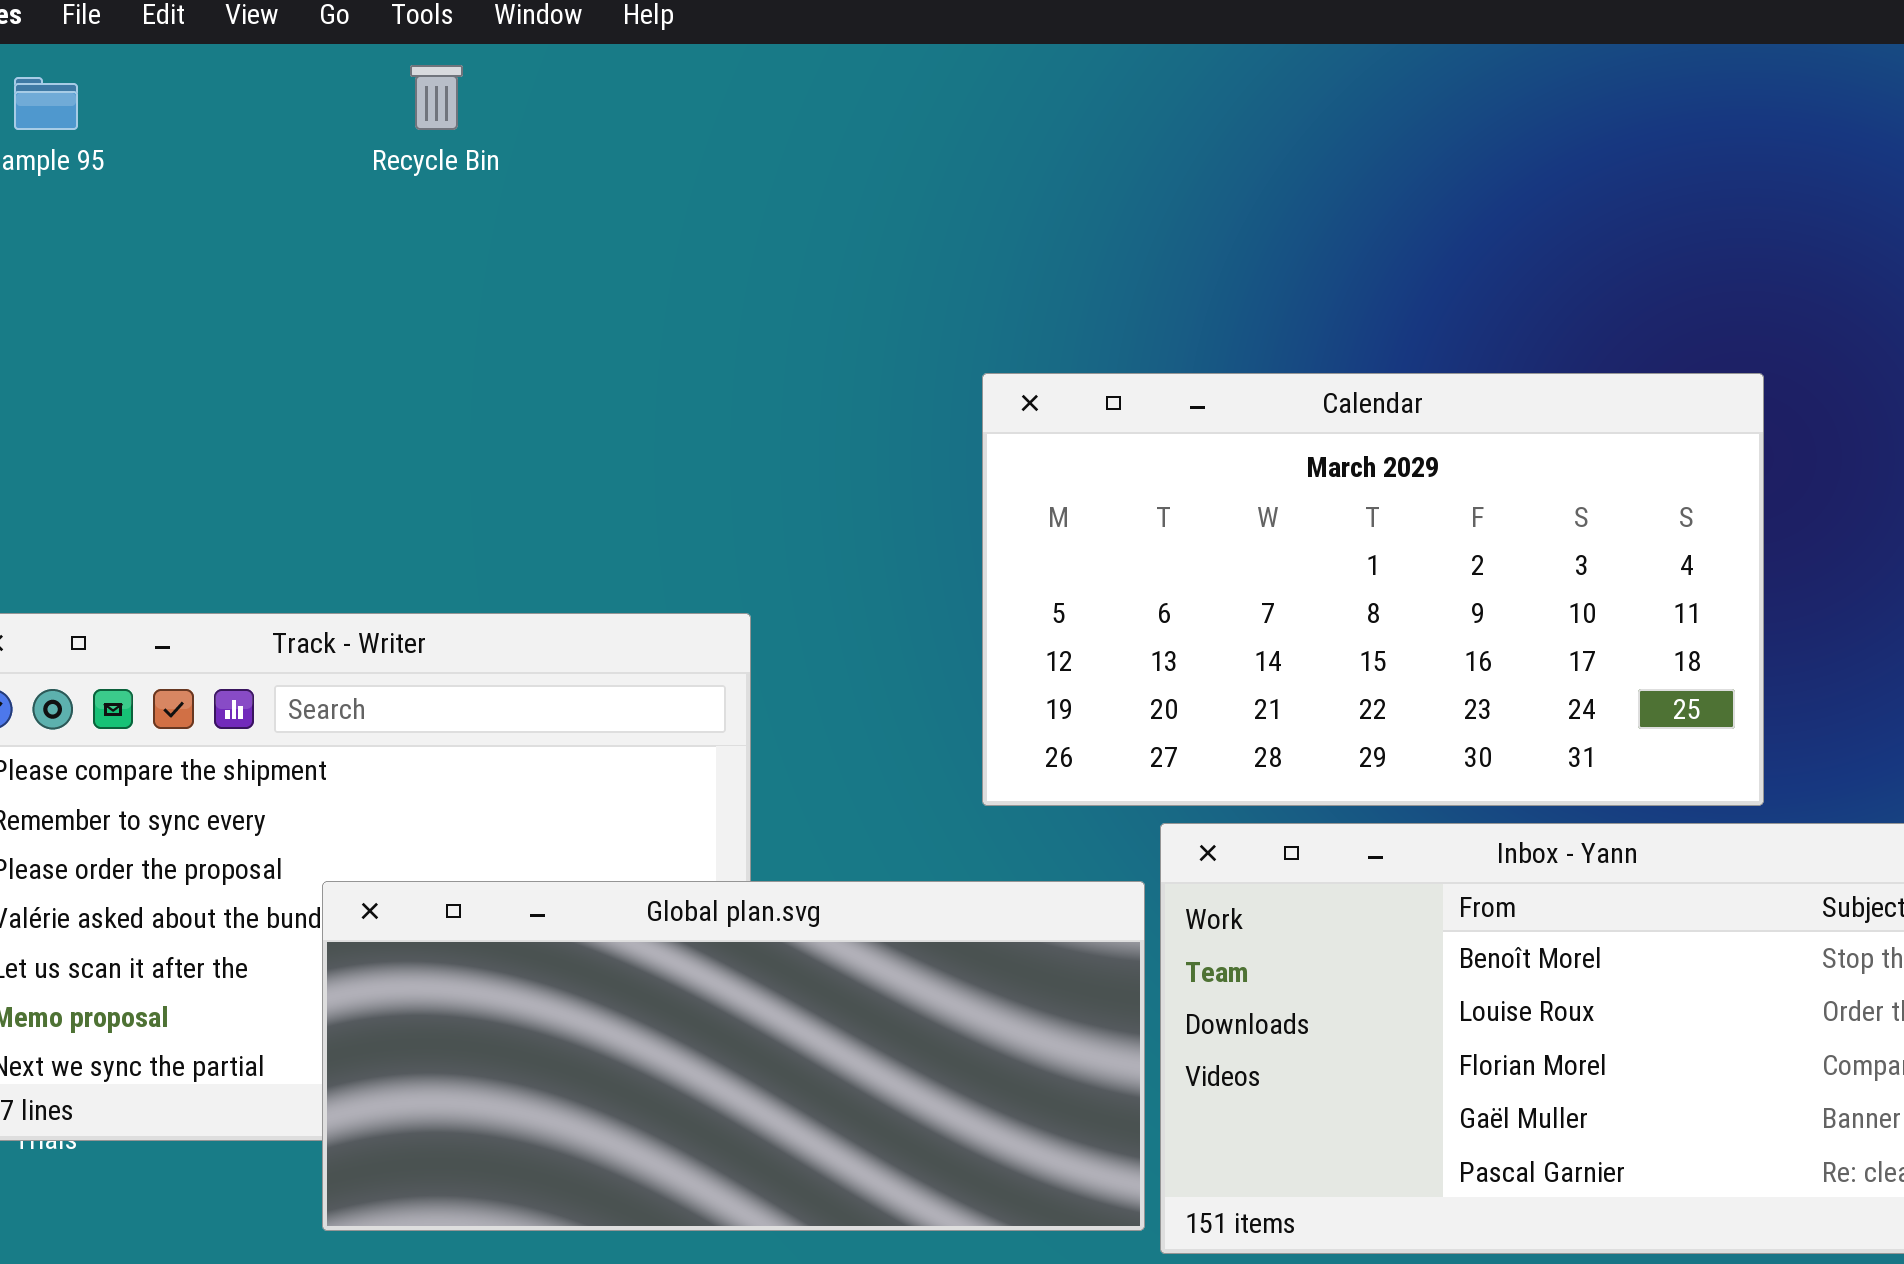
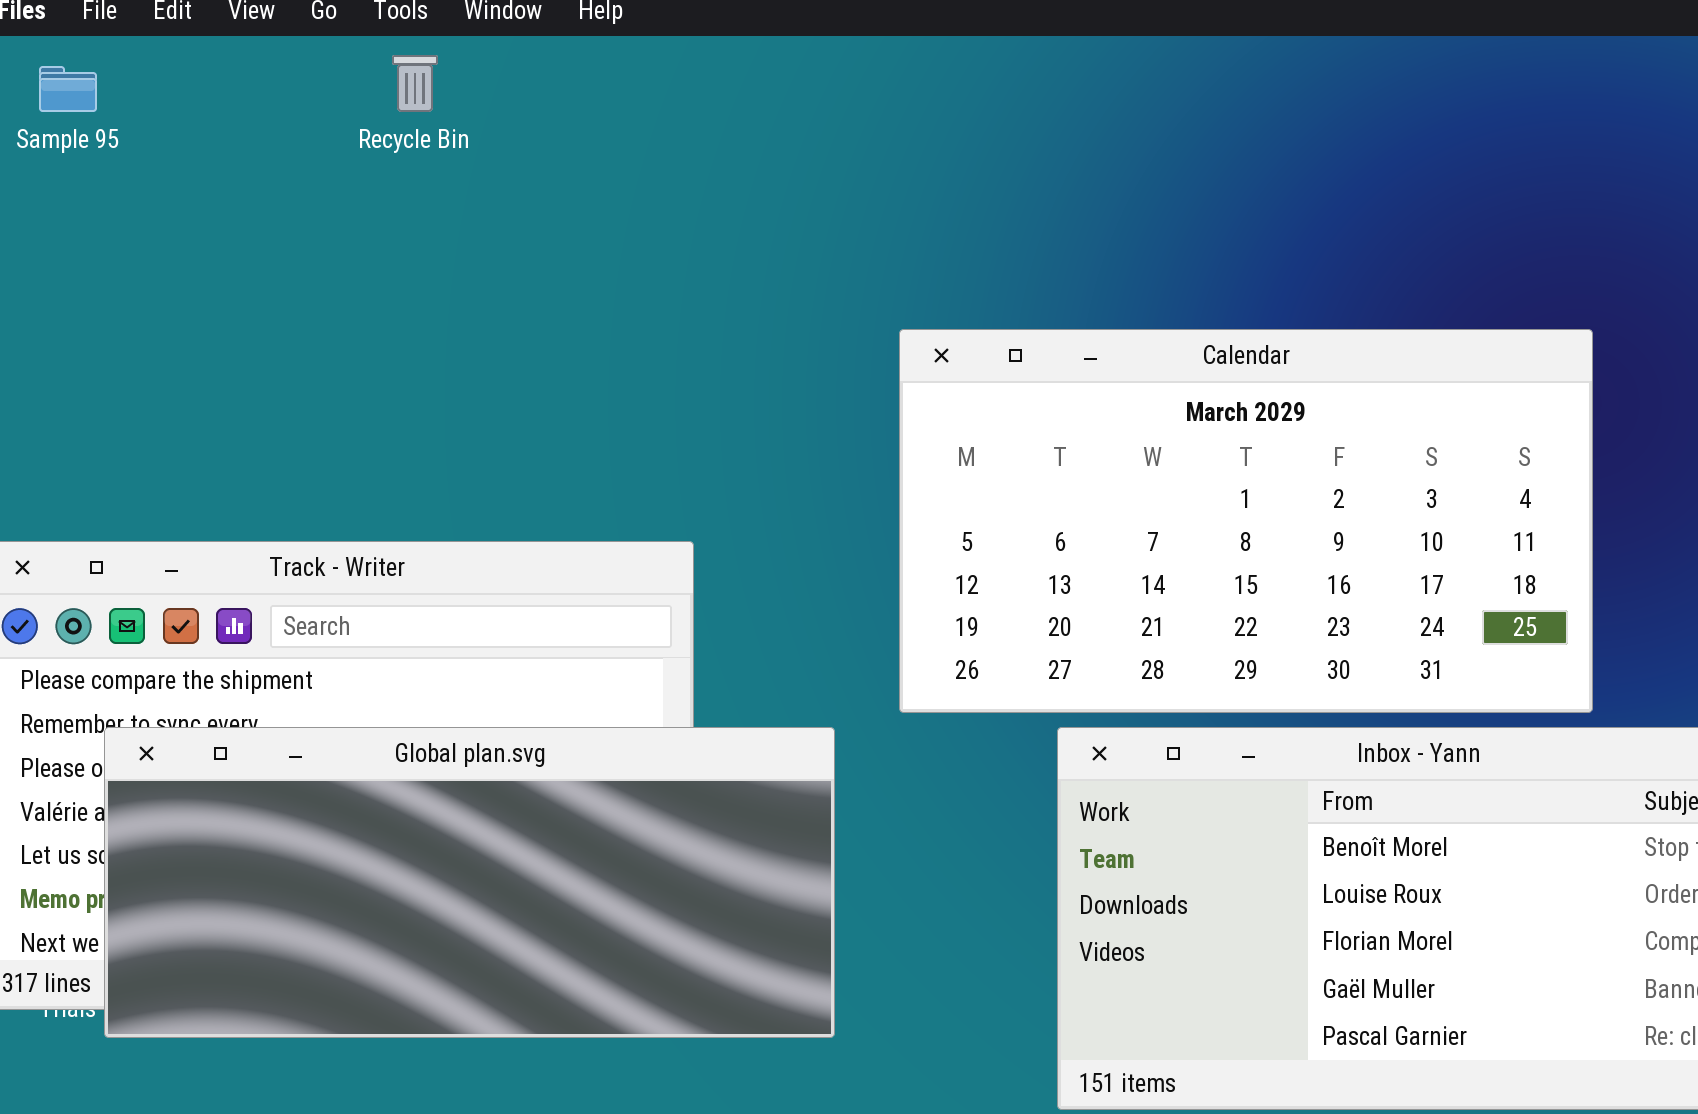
Global plan.svg: [322,881,1145,1231] -> [104,727,835,1038], moved

